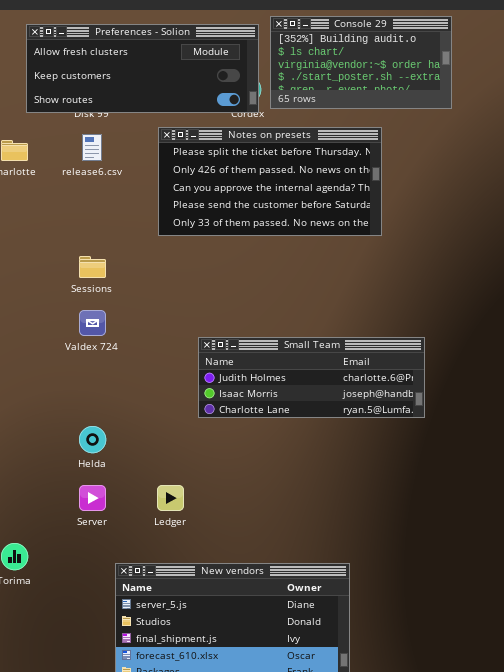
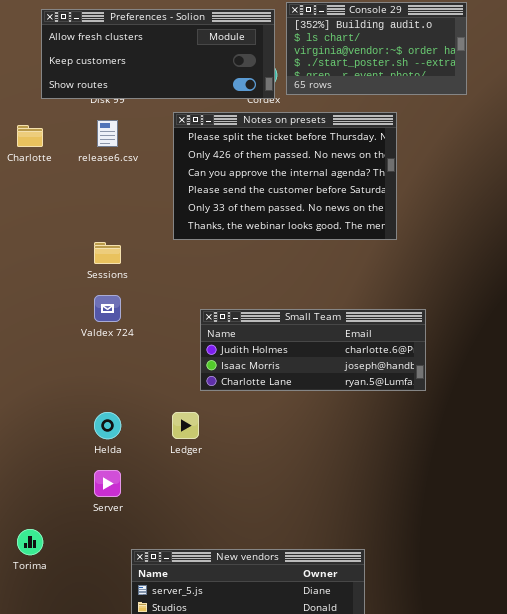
Notes on presets: [158,127,382,236] -> [173,112,397,240], resized
Small Team: [198,337,425,418] -> [200,309,426,391], moved
Ledger: [157,485,184,511] -> [172,412,199,439], moved

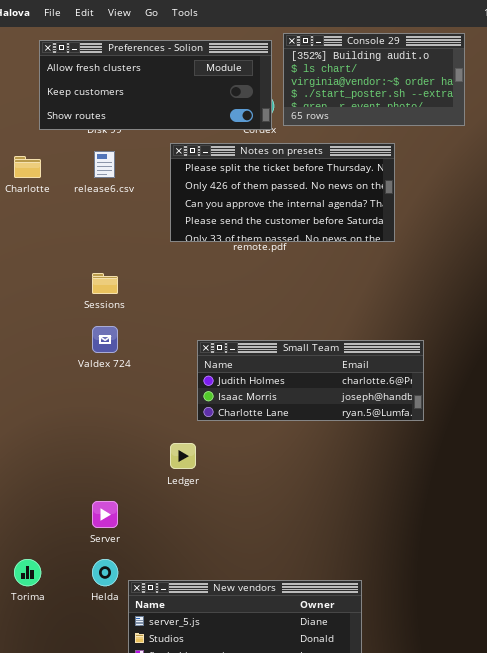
Notes on presets: [173,112,397,240] -> [170,143,395,242], resized
Helda: [94,412,121,439] -> [92,559,118,586], moved

